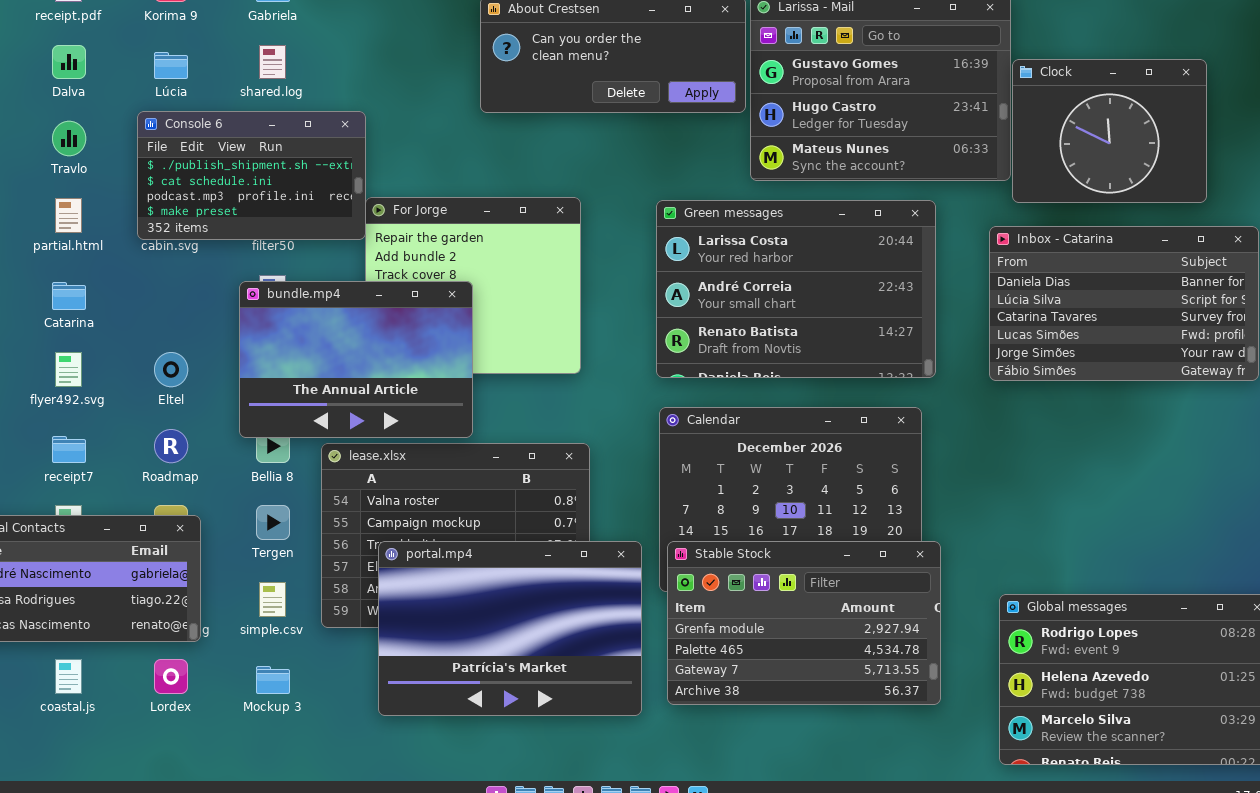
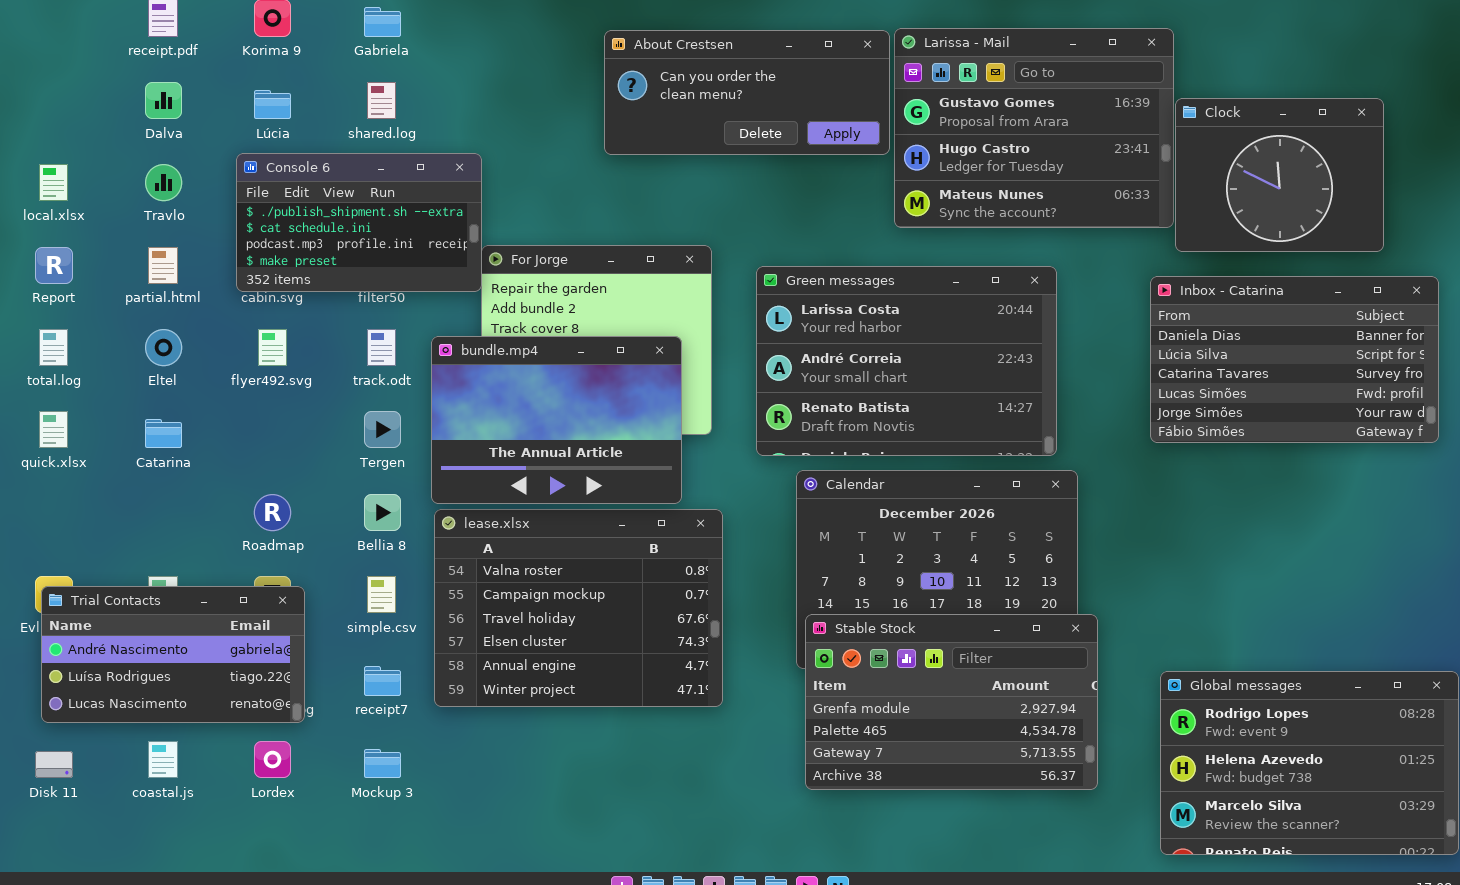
Green messages: [656,200,936,378] -> [756,266,1057,456], moved
bundle.mp4: [239,281,473,438] -> [431,336,682,504], moved
Catarina: [52,282,86,310] -> [145,419,182,448], moved
flyer492.svg: [55,352,82,387] -> [258,329,287,366], moved
Eltel: [154,352,188,387] -> [145,329,182,366], moved
receipt7: [52,436,86,463] -> [364,666,401,696], moved
Tergen: [256,505,290,540] -> [364,411,401,448], moved
portal.mp4: [378,541,642,716] -> none, closed
simple.csv: [259,582,286,617] -> [367,576,396,613], moved

